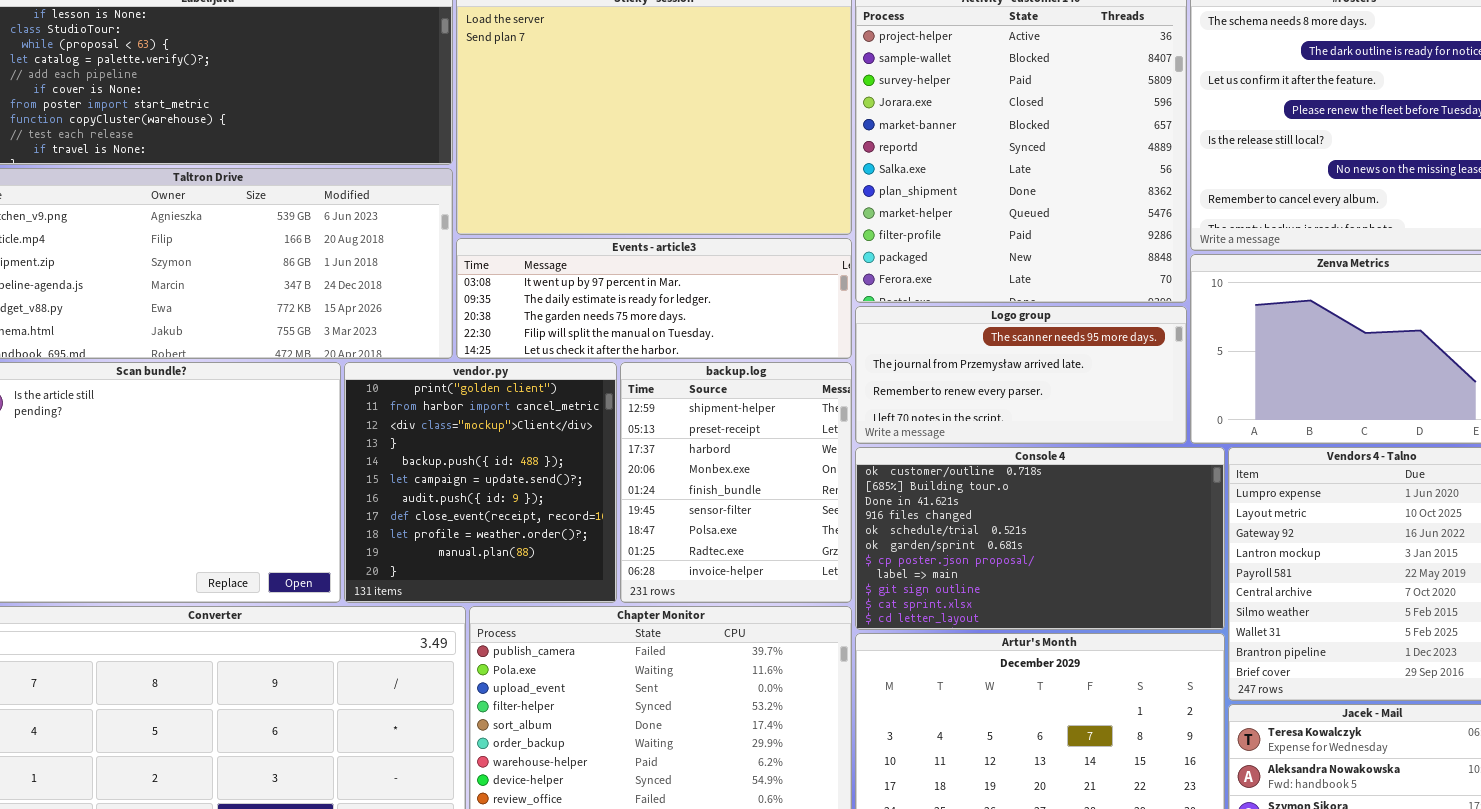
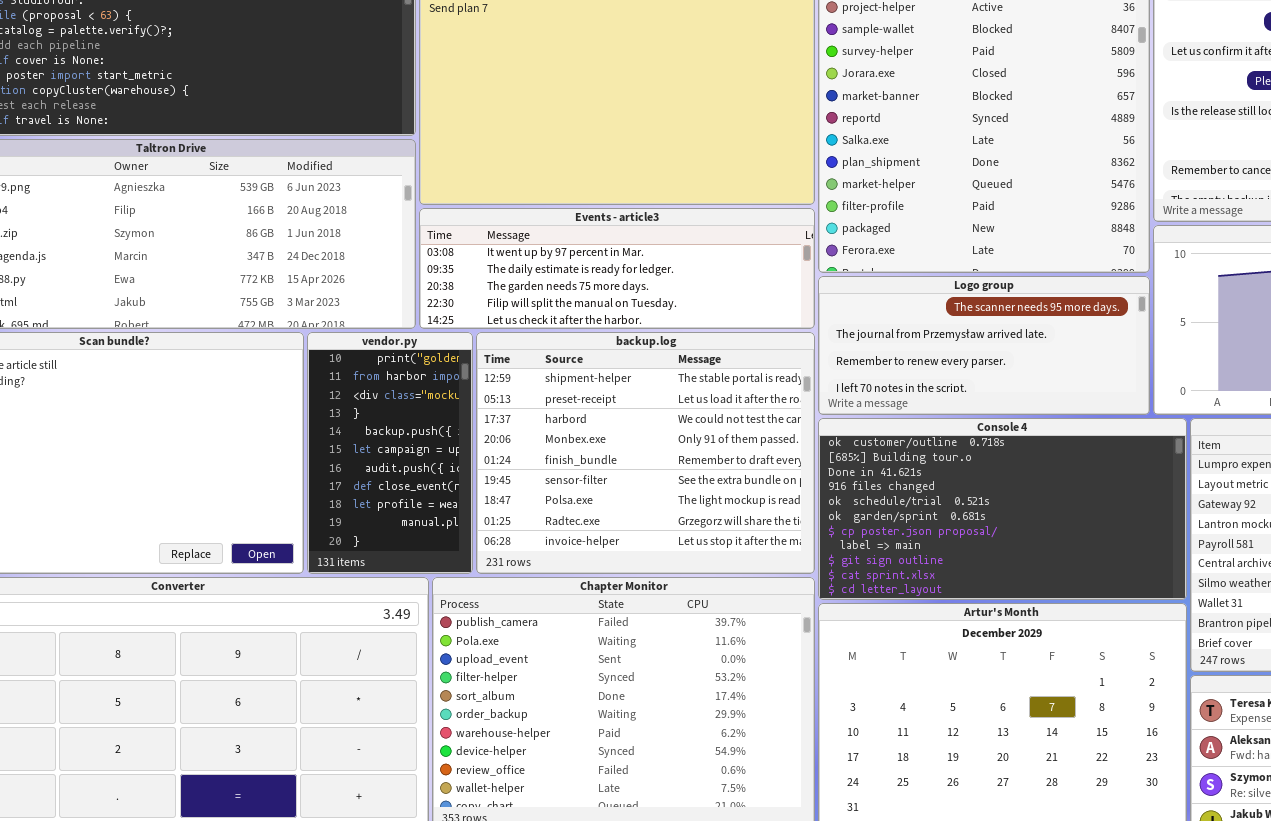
vendor.py: [344,362,617,603] -> [307,332,473,574], resized
backup.log: [620,362,852,603] -> [476,332,815,574], resized

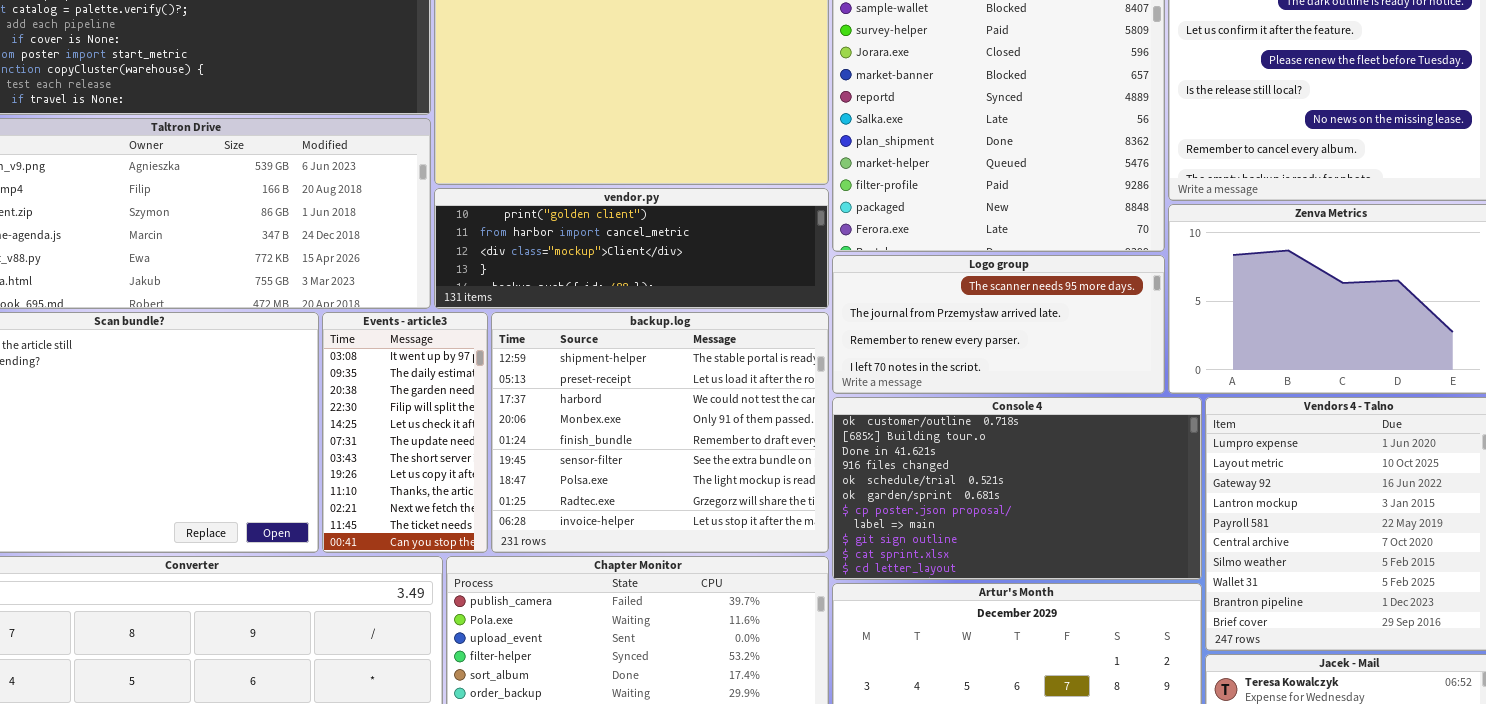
Events - article3: [419,208,815,329] -> [322,312,488,553], moved, resized
vendor.py: [307,332,473,574] -> [434,188,829,309], moved, resized

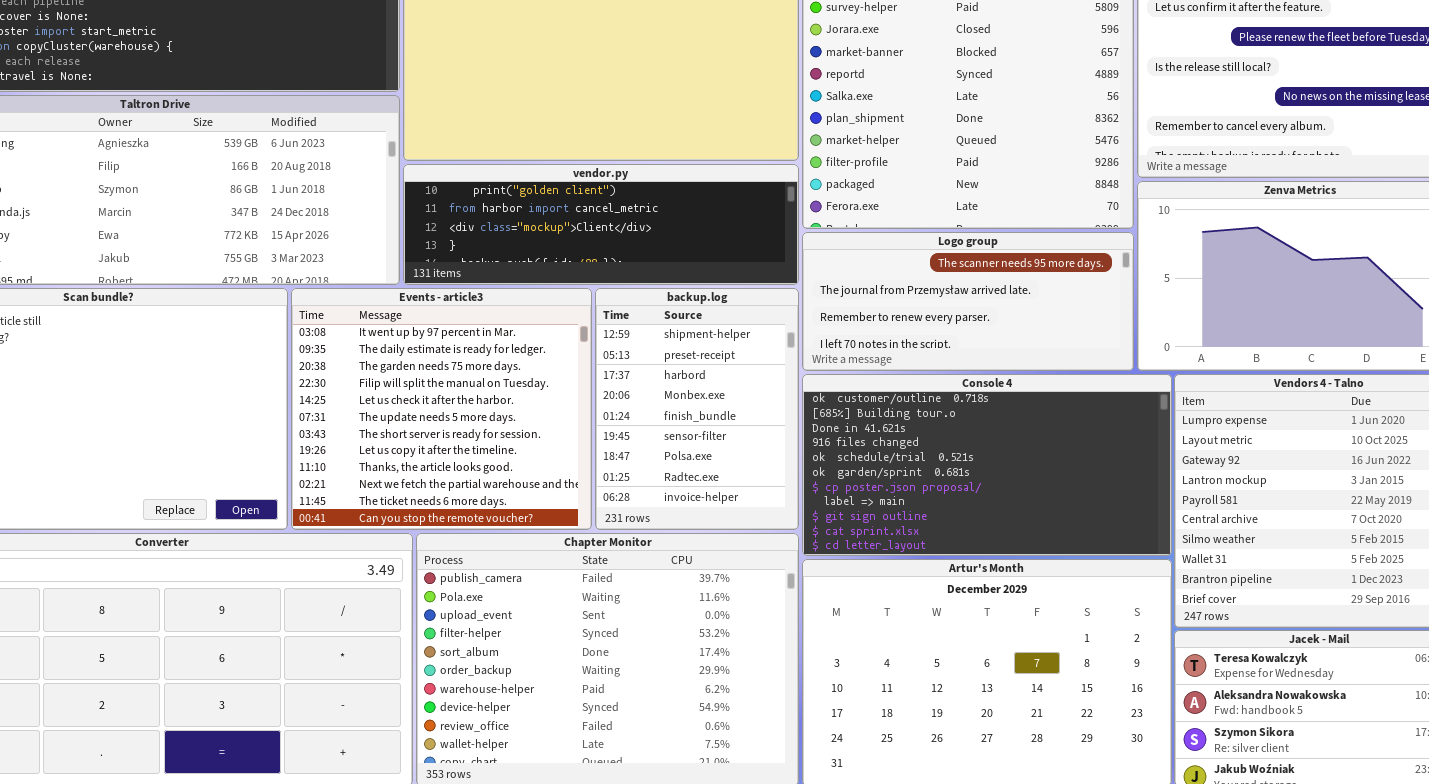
Events - article3: [322,312,488,553] -> [291,288,592,530], resized
backup.log: [491,312,829,553] -> [595,288,799,530], resized

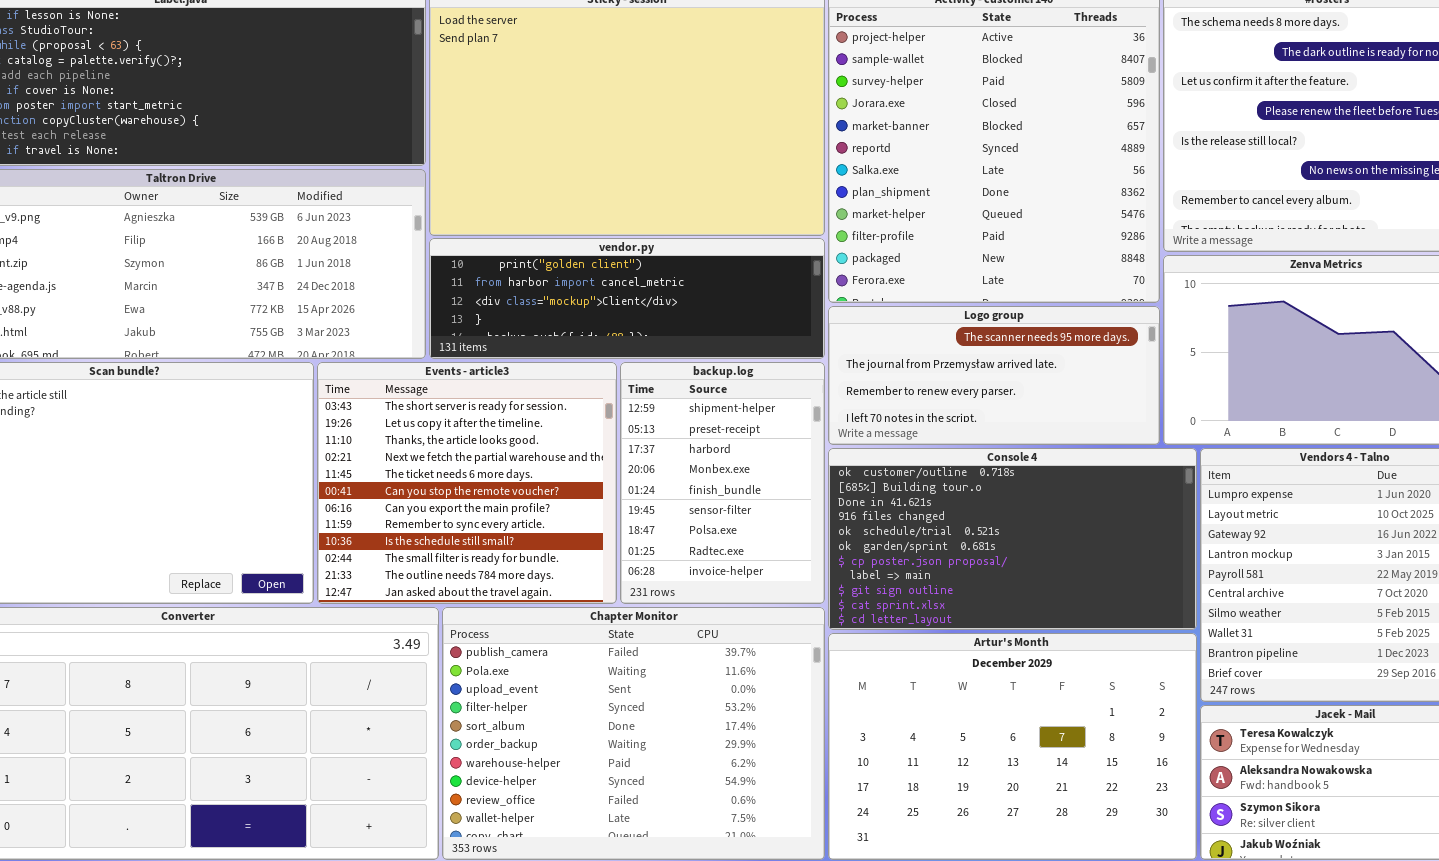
Events - article3: [291,288,592,530] -> [317,362,617,604], scrolled down 6 rows

